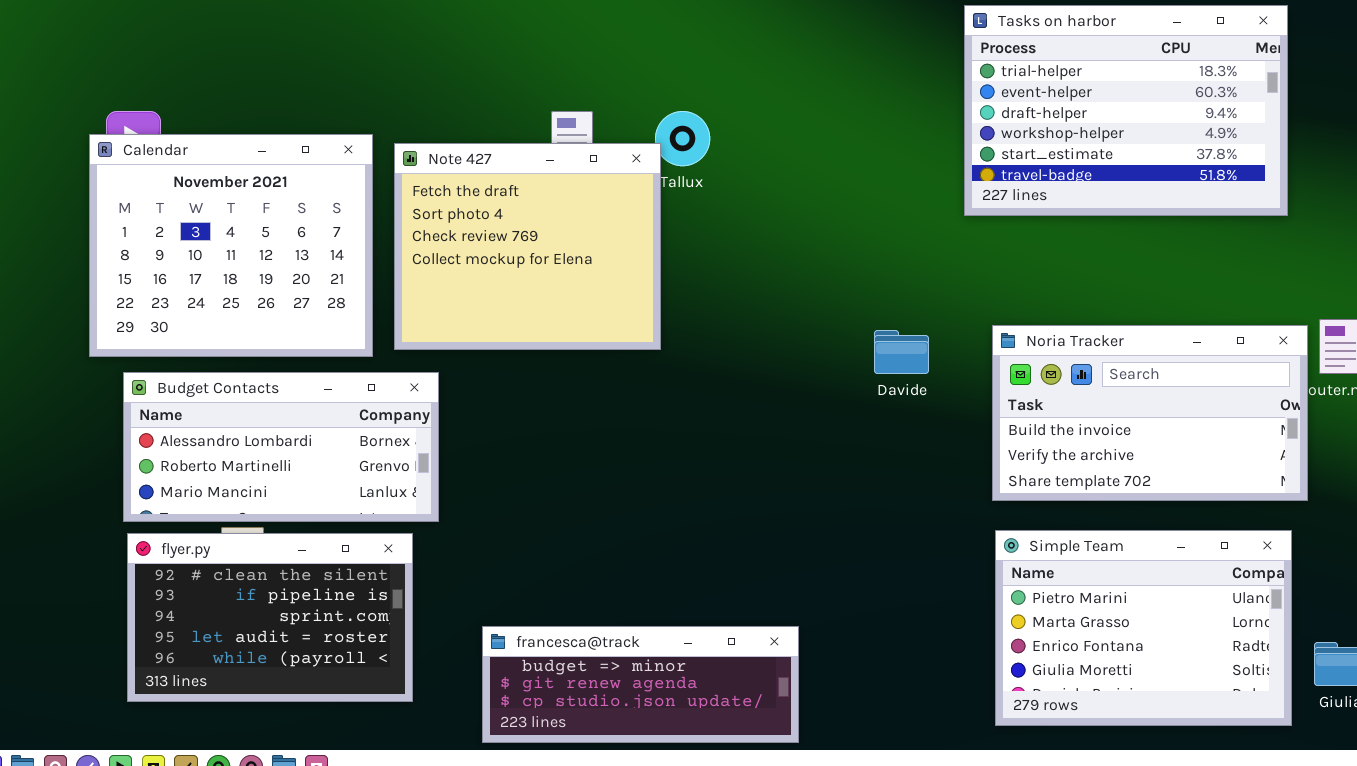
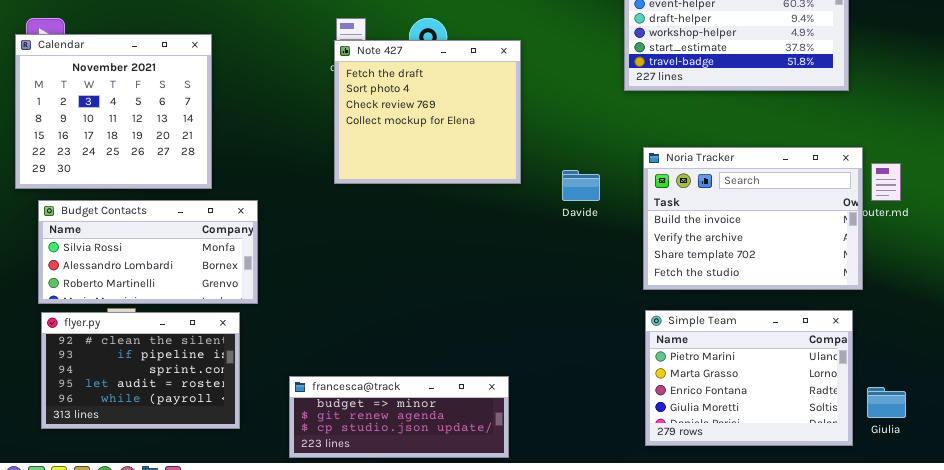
Note 427: [394,143,661,350] -> [334,40,521,184], moved
Noria Tracker: [992,325,1308,501] -> [643,147,863,290], resized
Budget Contacts: [123,372,439,522] -> [38,200,258,304], scrolled up 1 row

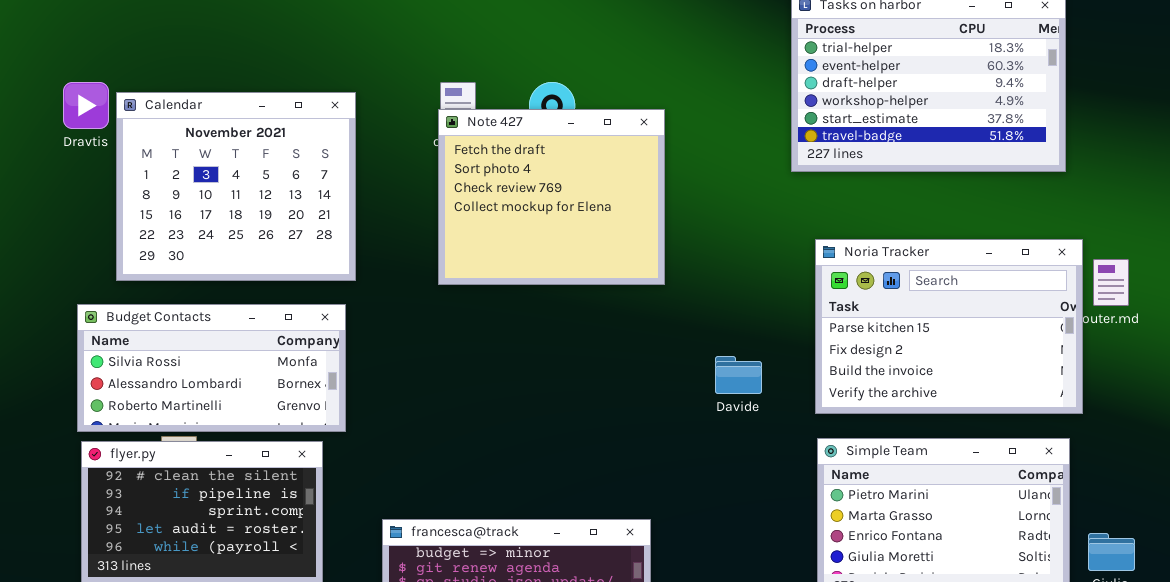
Calendar: [15,34,212,189] -> [116,92,356,281], moved
Noria Tracker: [643,147,863,290] -> [815,239,1083,414], scrolled up 2 rows
Davide: [562,170,600,201] -> [715,356,762,394], moved

